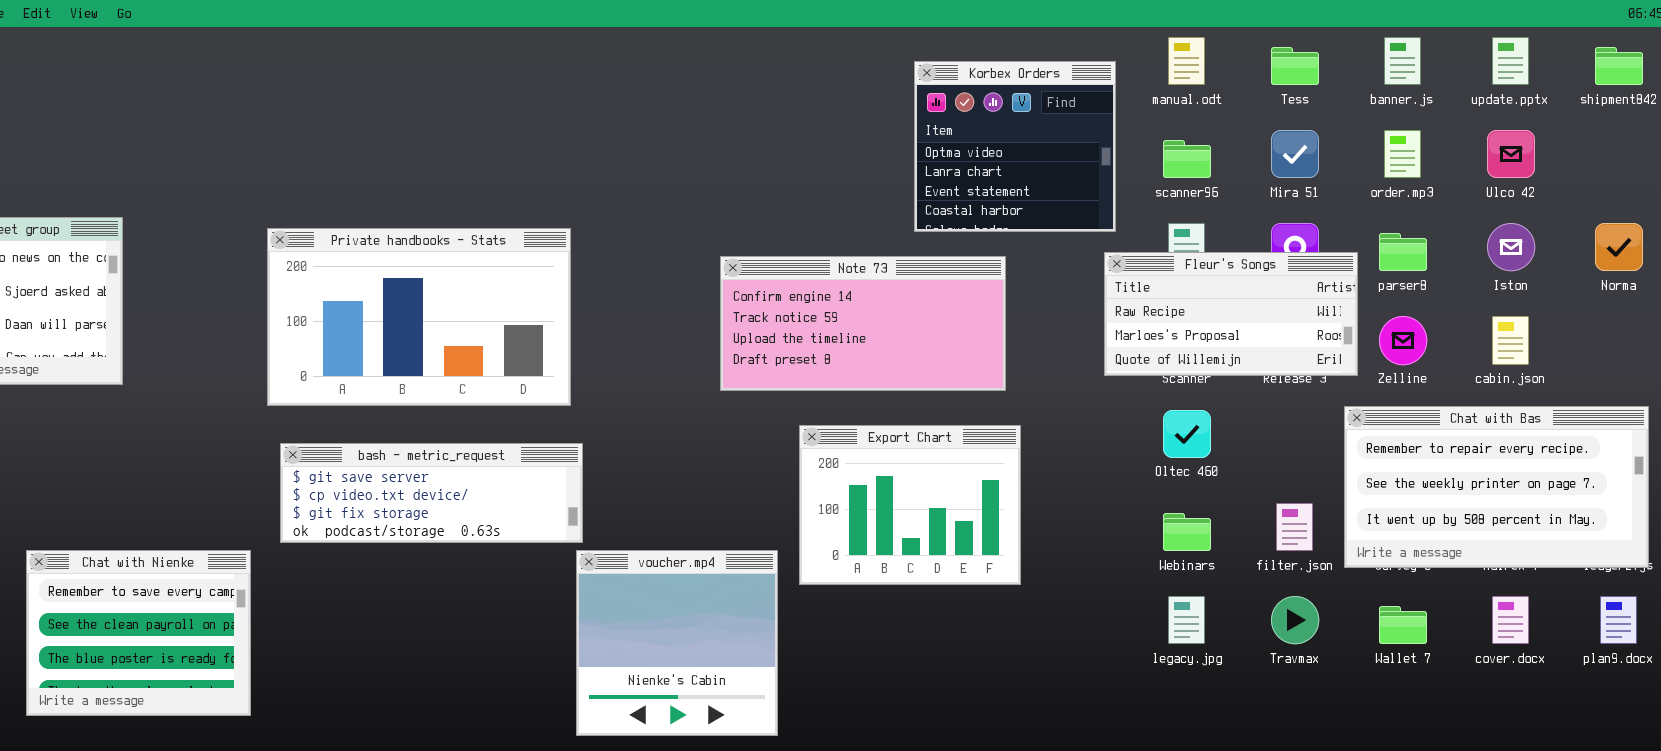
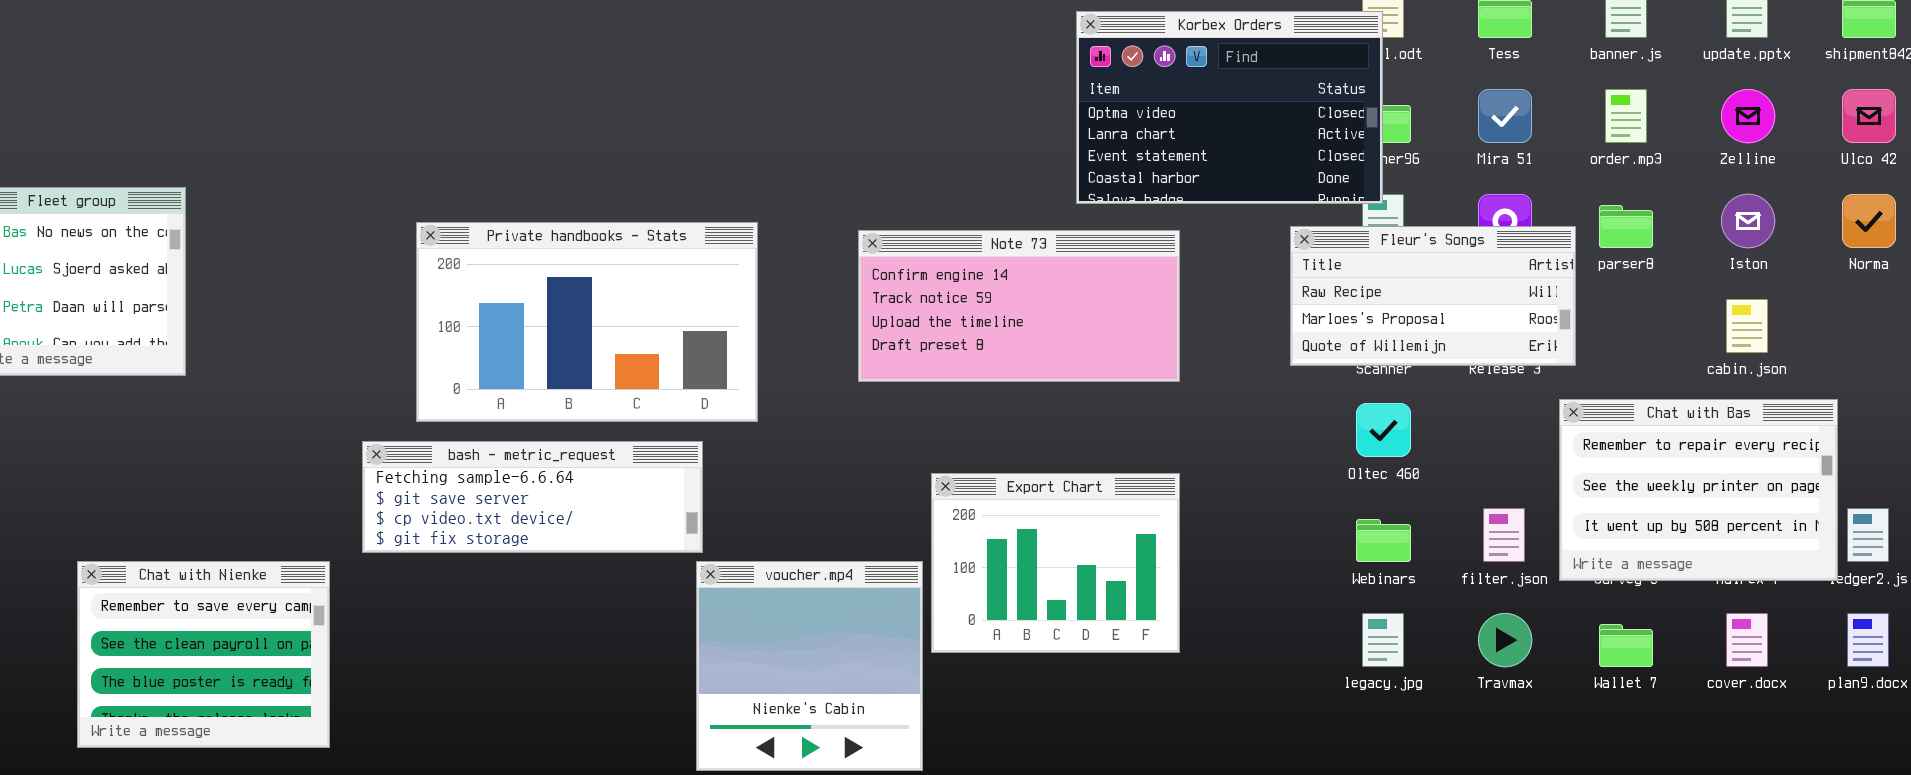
Korbex Orders: [914,61,1116,232] -> [1076,11,1383,204], resized
Ulco 42: [1487,130,1535,178] -> [1842,89,1896,143], moved
Private handbooks - Stats: [267,228,571,406] -> [416,222,758,422], moved
Zelline: [1379,316,1427,365] -> [1721,89,1775,143], moved
Chat with Bas: [1344,406,1649,568] -> [1559,399,1838,581], resized
Export Chart: [799,425,1021,585] -> [931,473,1180,653], moved
bash - metric_request: [280,443,583,543] -> [362,441,703,553], scrolled up 1 row

